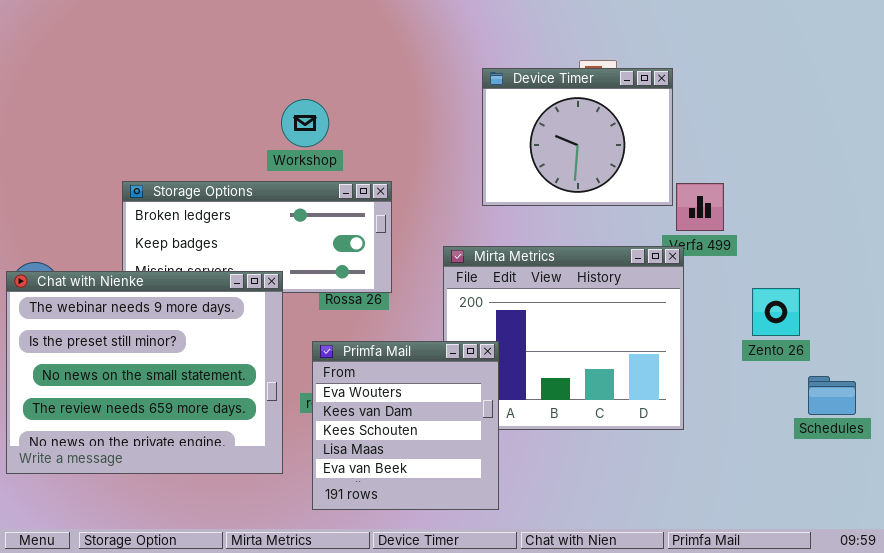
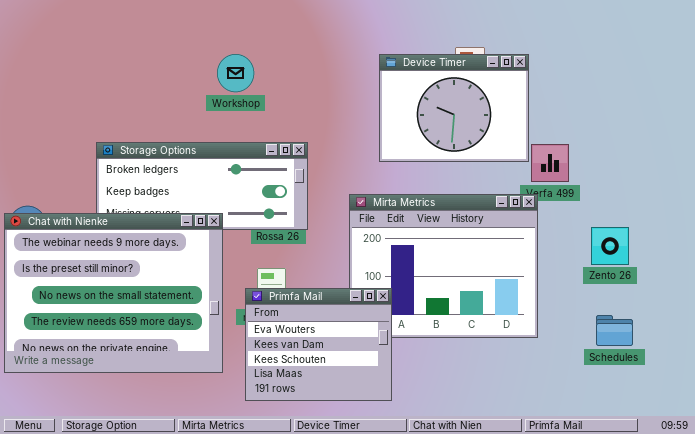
Workshop: [281,99,329,147] -> [217,54,254,92], moved
Primfa Mail: [312,341,499,510] -> [245,288,392,401], resized
Schedules: [808,376,856,415] -> [596,315,633,346], moved

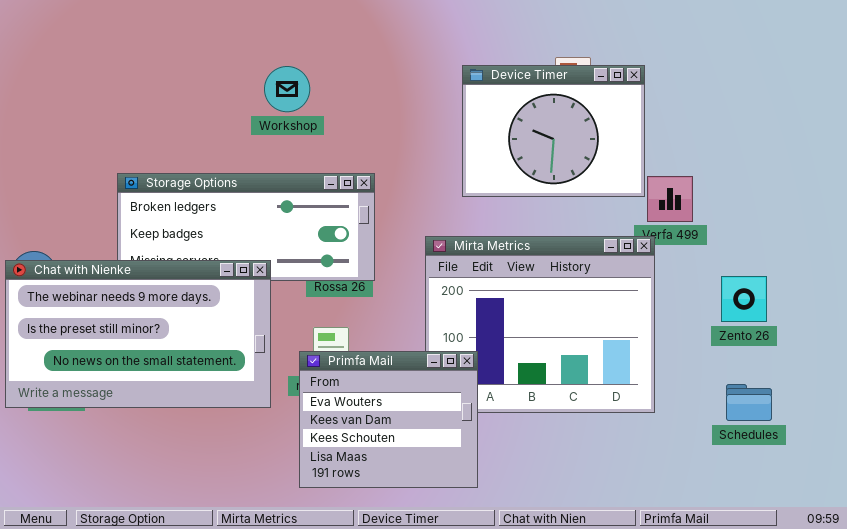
Chat with Nienke: [4,213,223,373] -> [5,260,271,408], resized

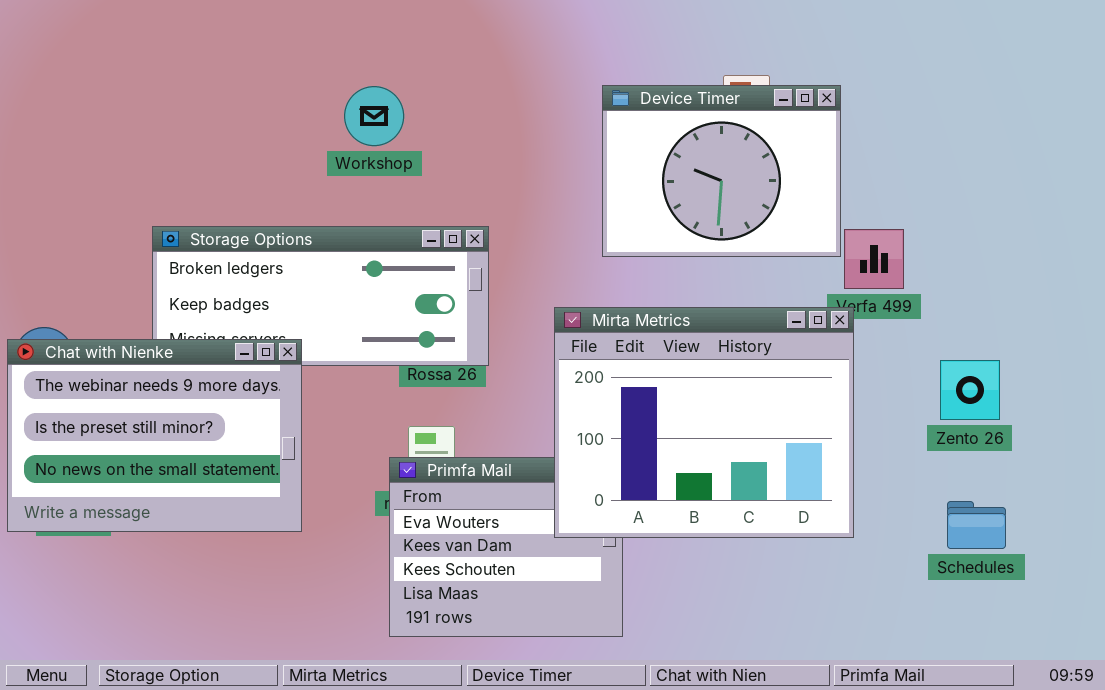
Mirta Metrics: [425,236,655,413] -> [554,307,854,538], raised
Chat with Nienke: [5,260,271,408] -> [7,339,302,532], resized

